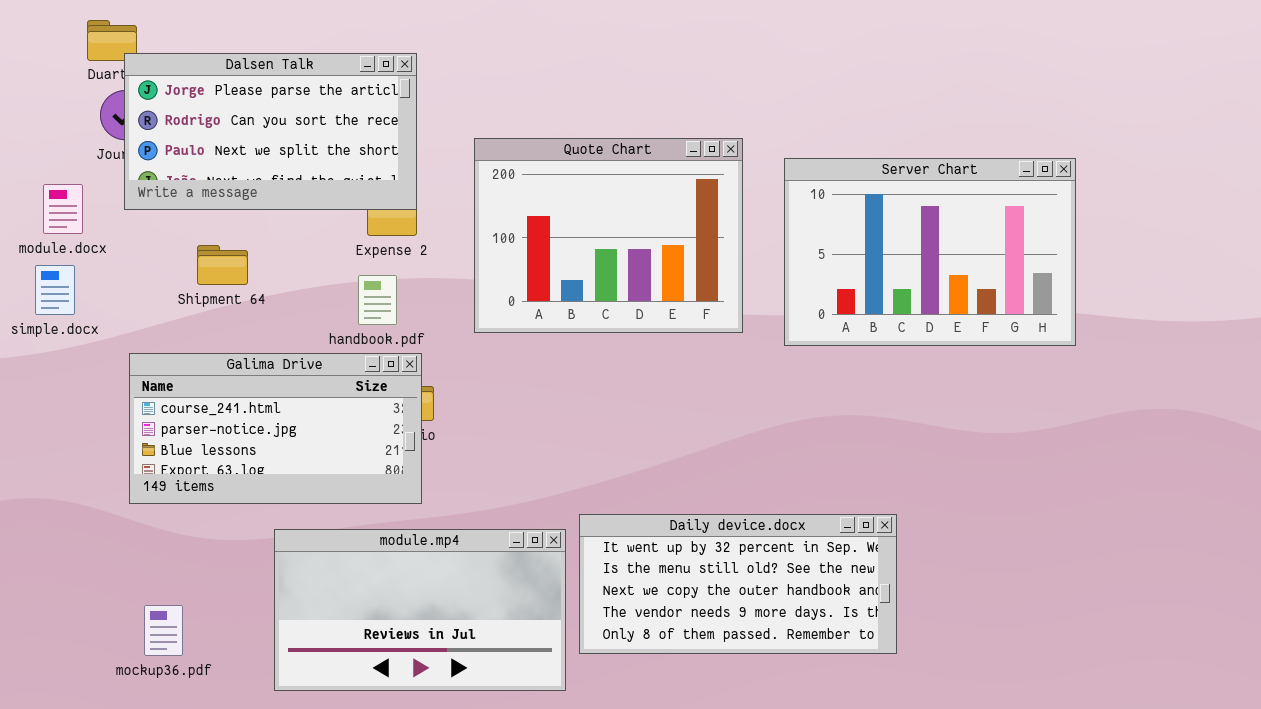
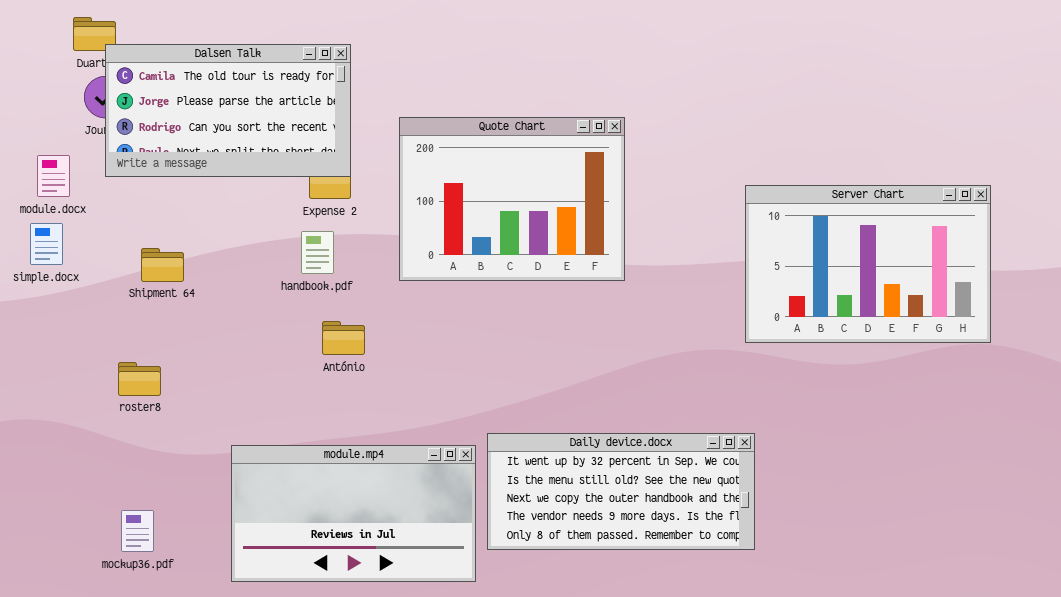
Dalsen Talk: [124,53,417,210] -> [105,44,351,177], scrolled up 1 row
Server Chart: [784,158,1076,346] -> [745,185,991,343], moved
Shipment 64: [197,245,248,285] -> [141,248,184,282], moved
Galima Drive: [129,353,422,504] -> none, closed

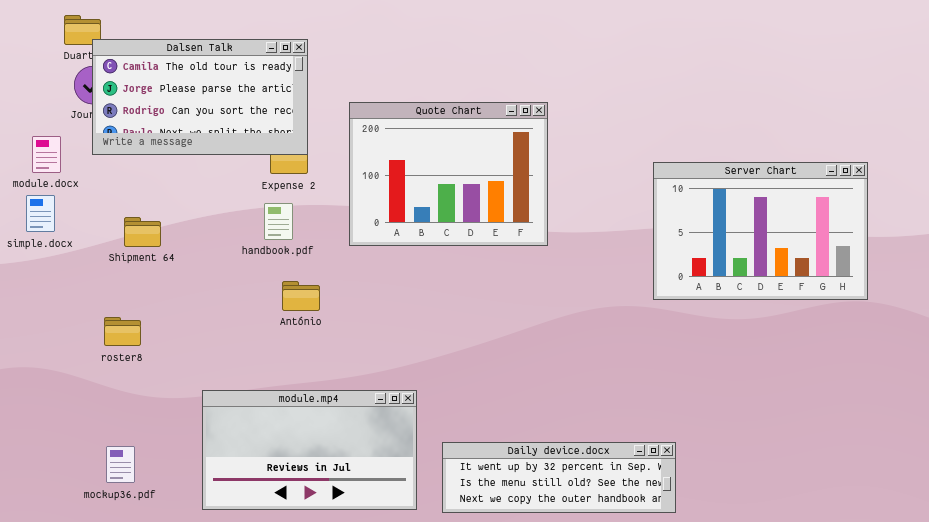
Daily device.docx: [487,433,755,550] -> [442,442,676,513], moved, resized

